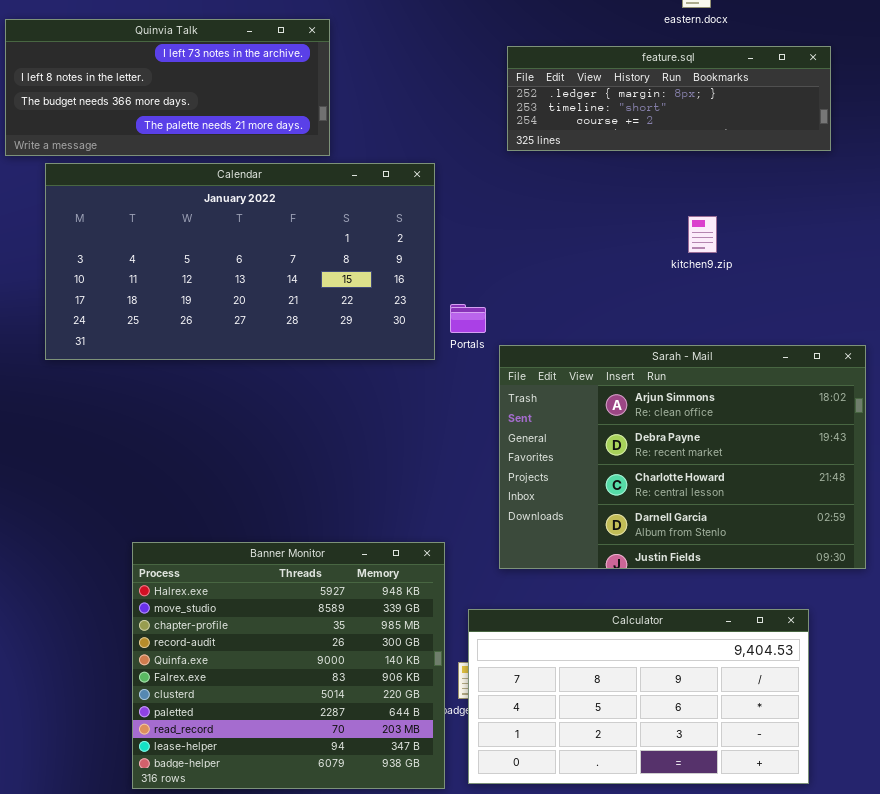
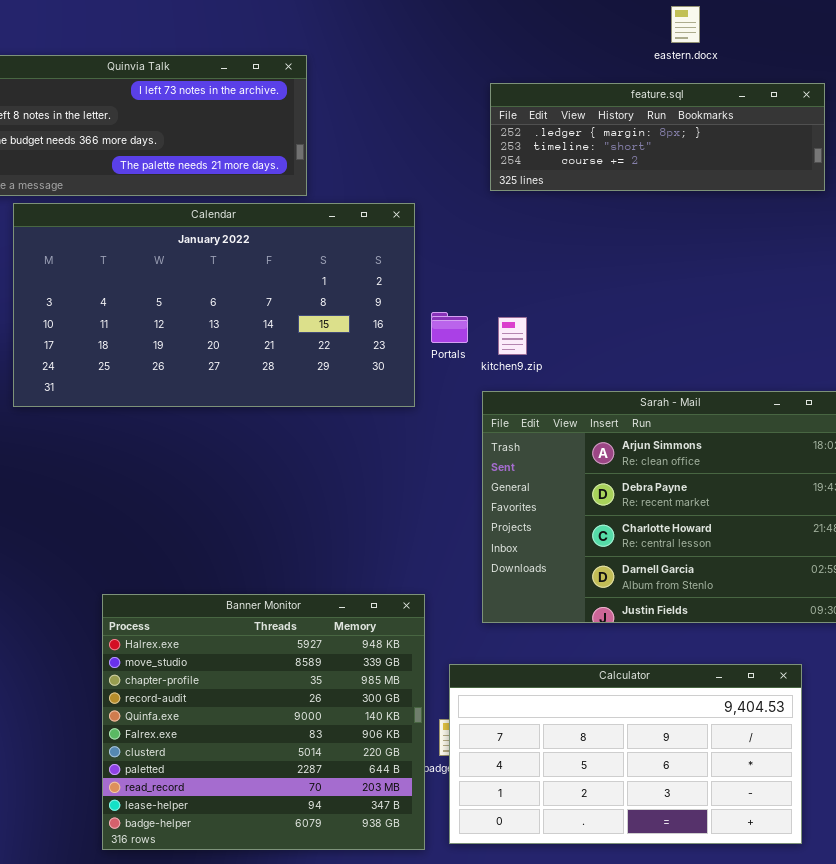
kitchen9.zip: [688,216,717,253] -> [498,317,527,355], moved
Portals: [450,304,486,333] -> [431,312,468,343], moved

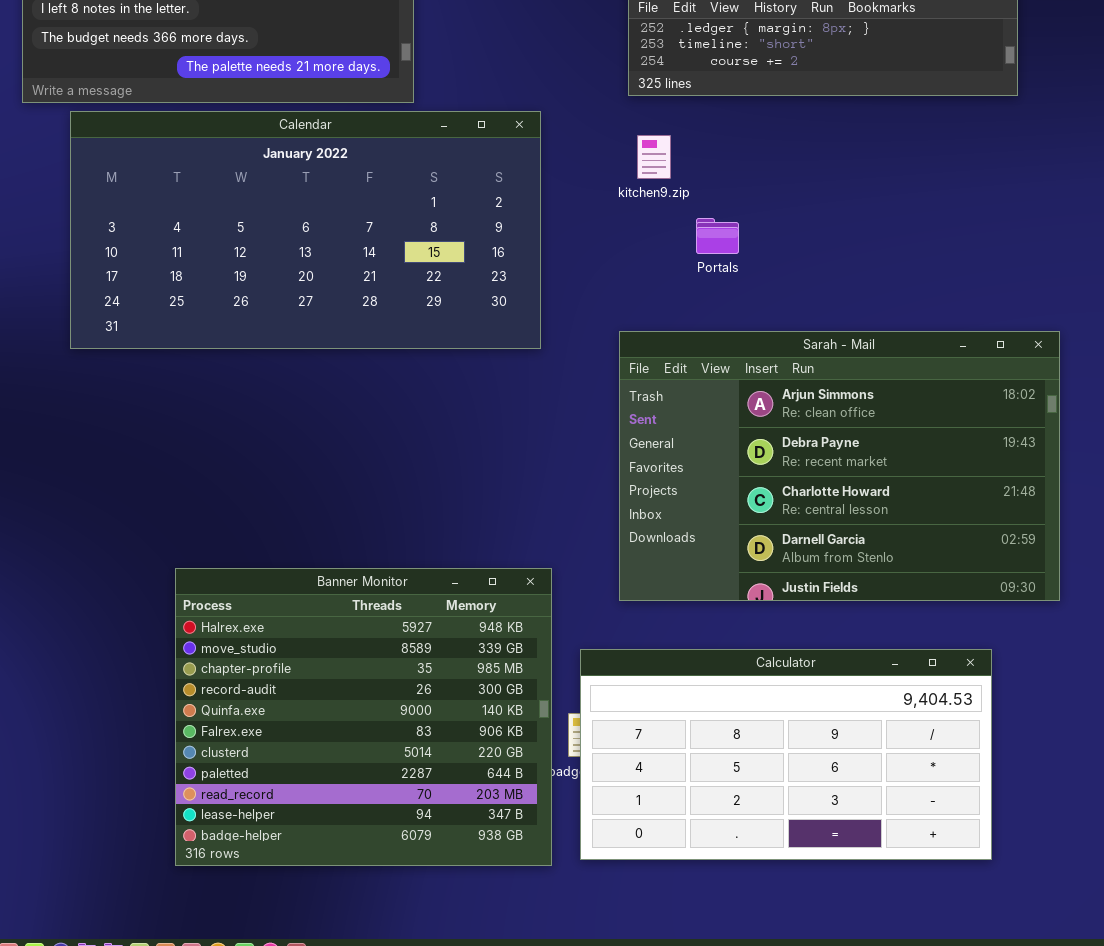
Portals: [431,312,468,343] -> [696,218,739,254], moved
kitchen9.zip: [498,317,527,355] -> [637,135,671,179], moved

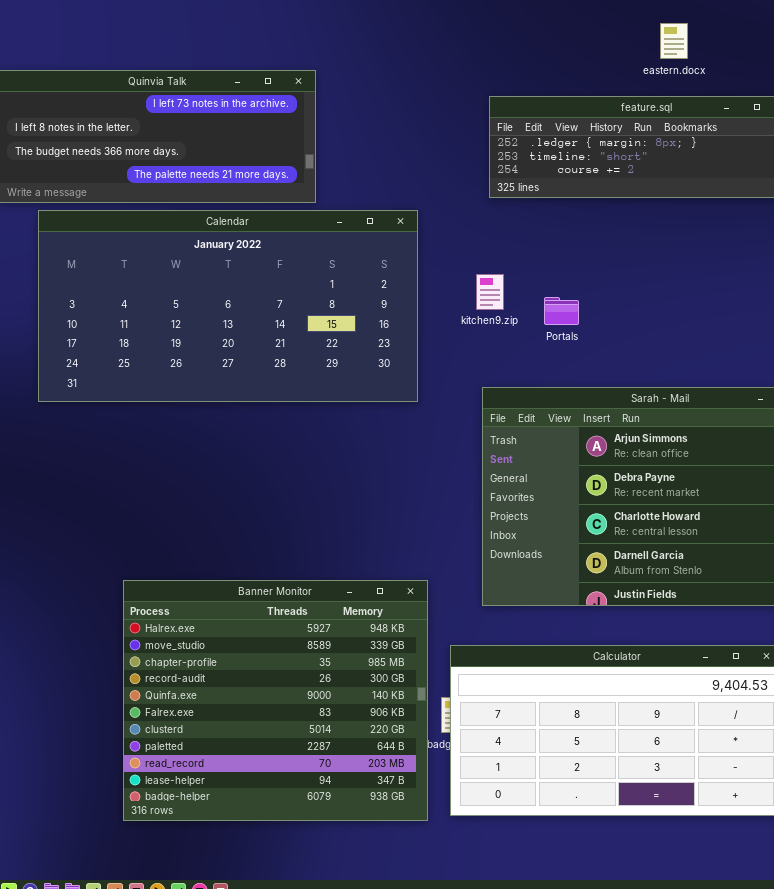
kitchen9.zip: [637,135,671,179] -> [476,274,504,310], moved

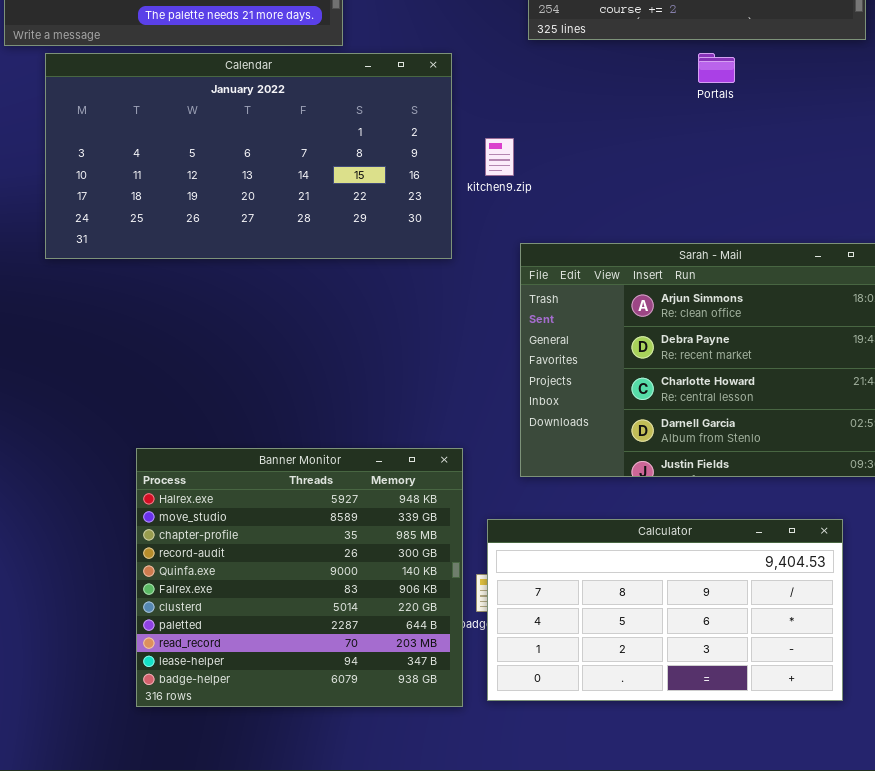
kitchen9.zip: [476,274,504,310] -> [485,138,514,176], moved
Portals: [544,297,579,325] -> [698,53,735,83], moved

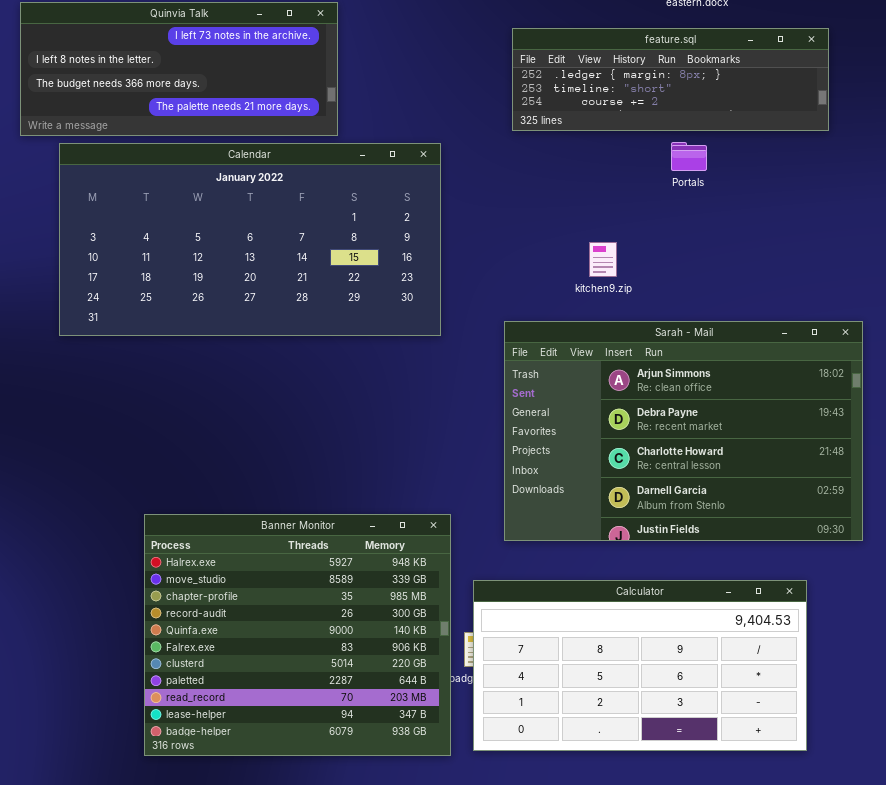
kitchen9.zip: [485,138,514,176] -> [589,242,617,277], moved

